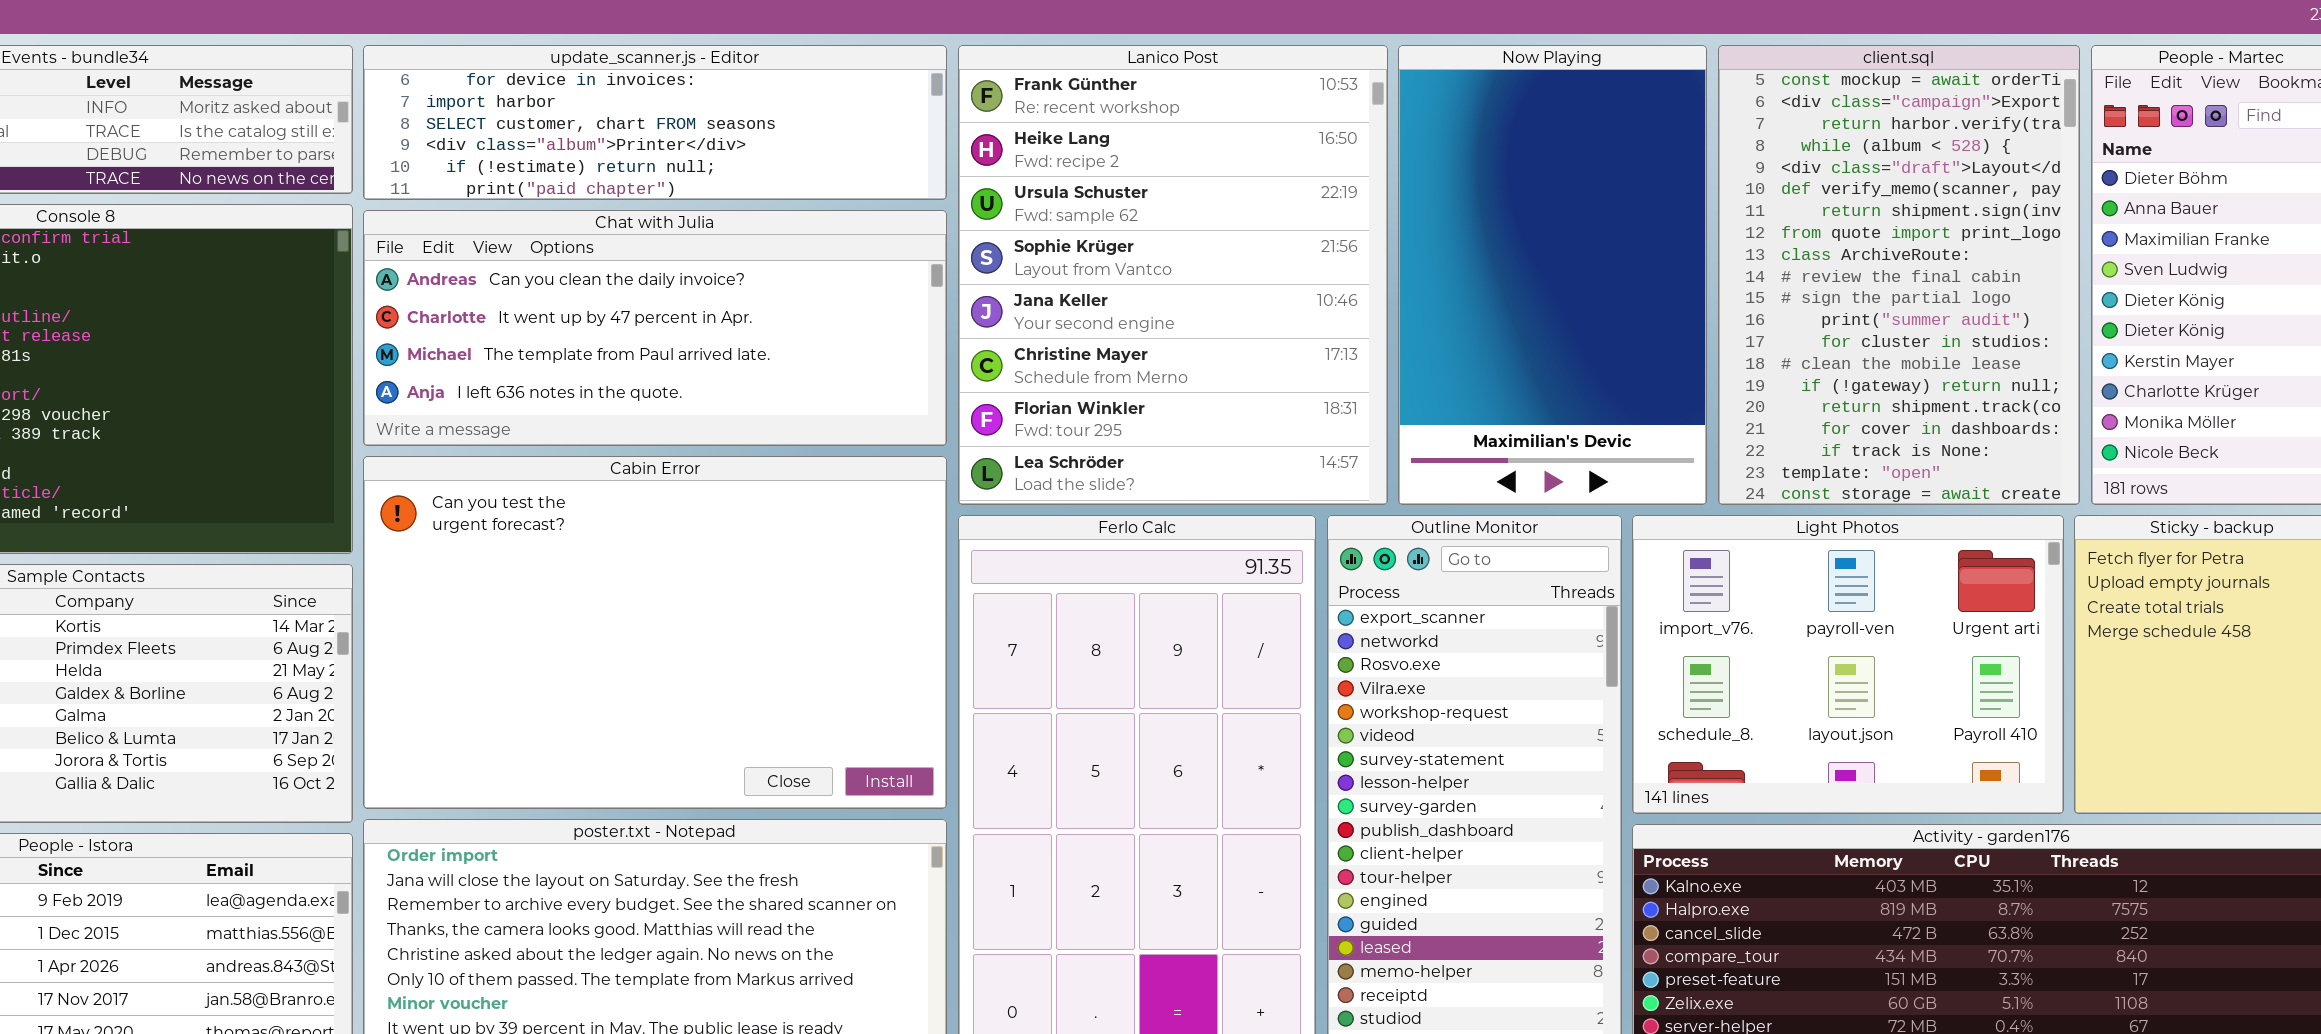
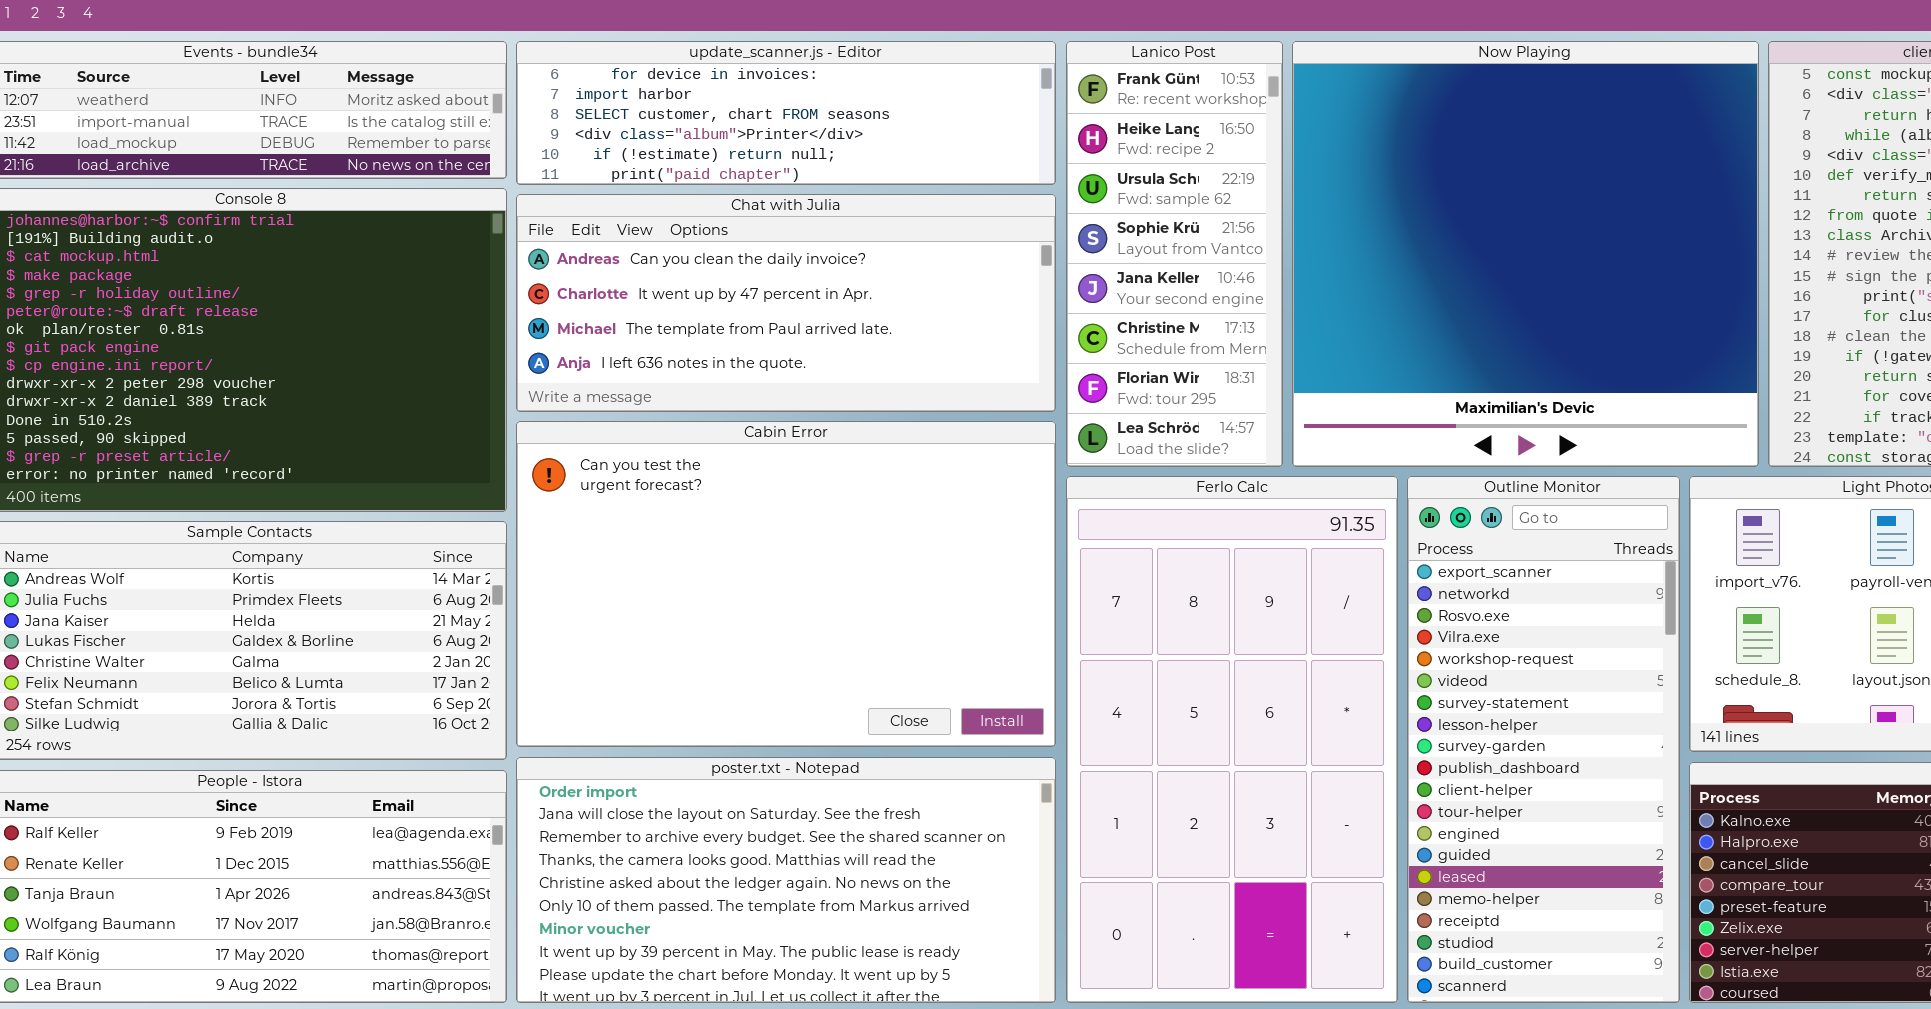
Lanico Post: [958,45,1388,505] -> [1066,41,1283,467], resized
Now Playing: [1398,45,1707,505] -> [1292,41,1759,467], resized

